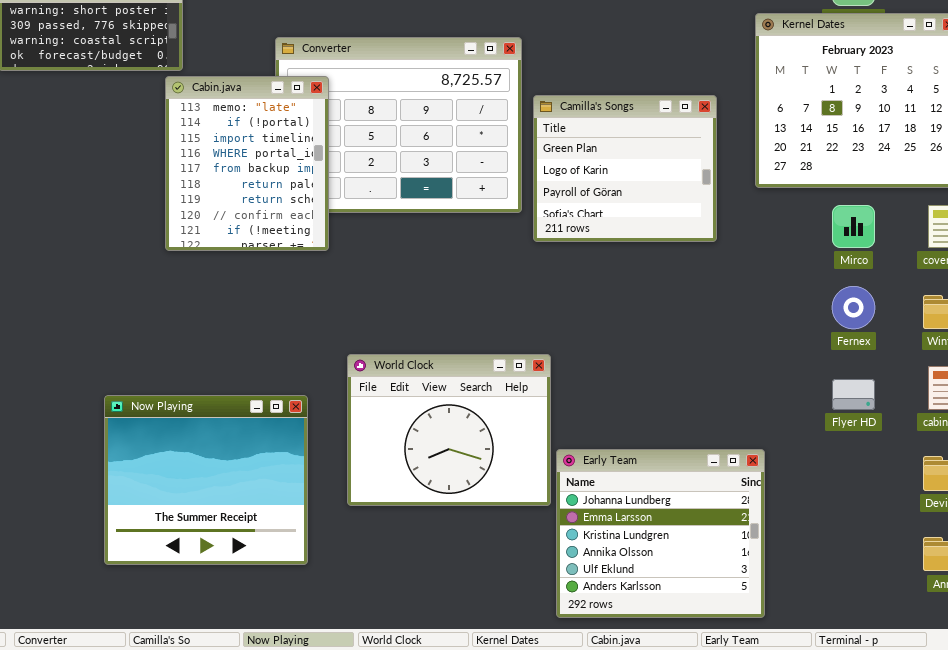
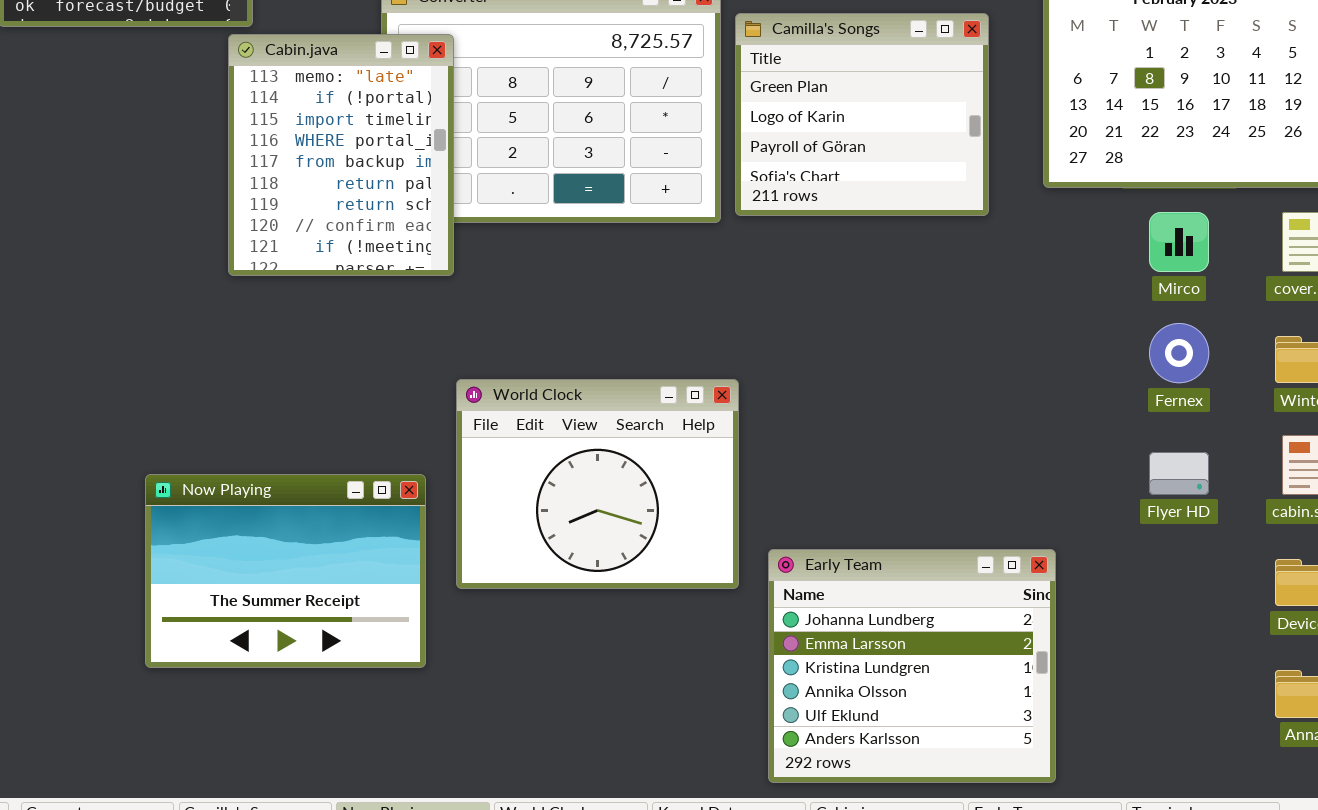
Camilla's Songs: [533,95,717,242] -> [735,13,989,216], moved
World Clock: [347,354,551,506] -> [456,379,739,589], moved
Now Playing: [104,395,308,565] -> [145,474,426,668], resized

